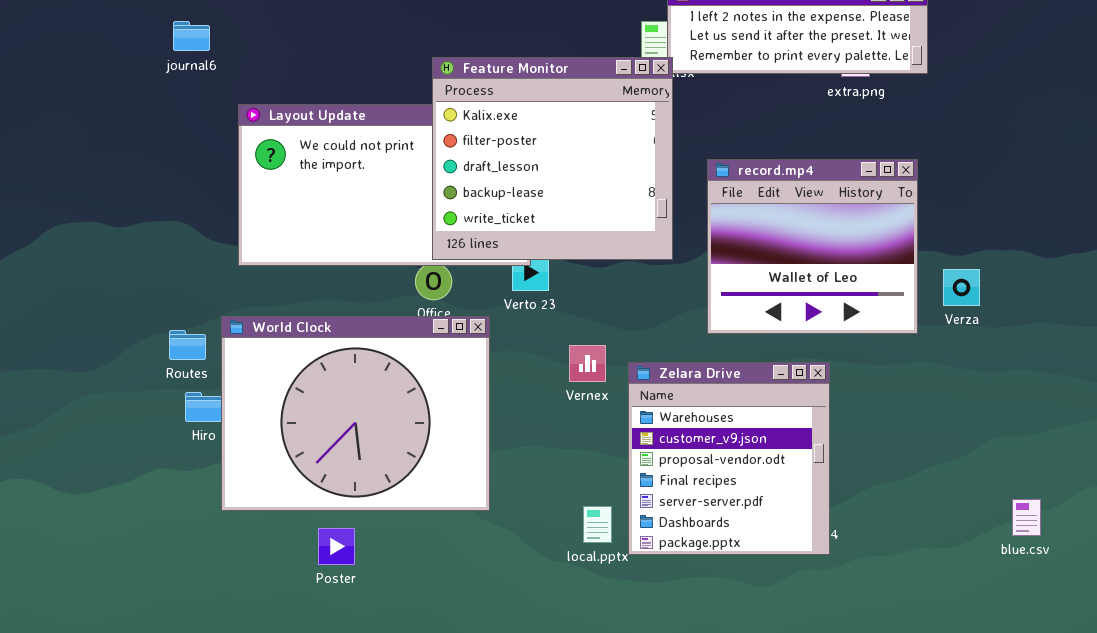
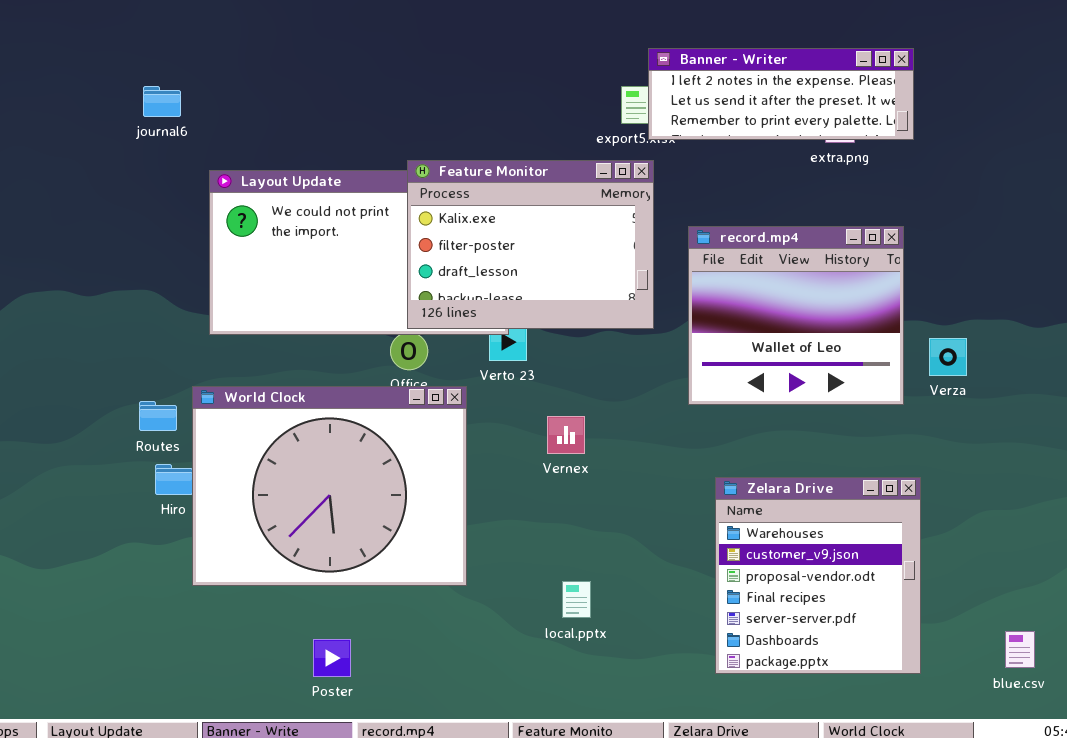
Feature Monitor: [432,57,673,260] -> [407,160,654,329], resized
Zelara Drive: [628,362,830,555] -> [715,477,921,674], moved
blue.csv: [1012,499,1041,536] -> [1005,631,1035,668], moved
Poster: [318,528,355,565] -> [313,639,351,677], moved

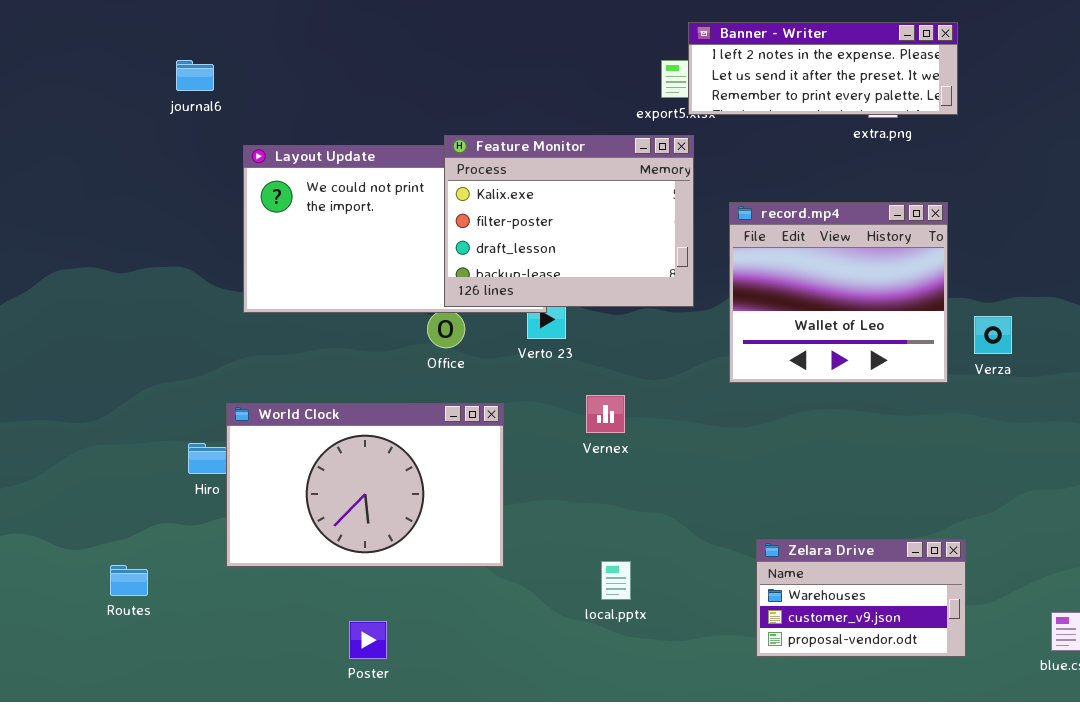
World Clock: [192,386,467,586] -> [226,403,504,567], resized
Routes: [139,401,177,431] -> [110,565,148,596], moved
Zelara Drive: [715,477,921,674] -> [756,539,966,657], resized

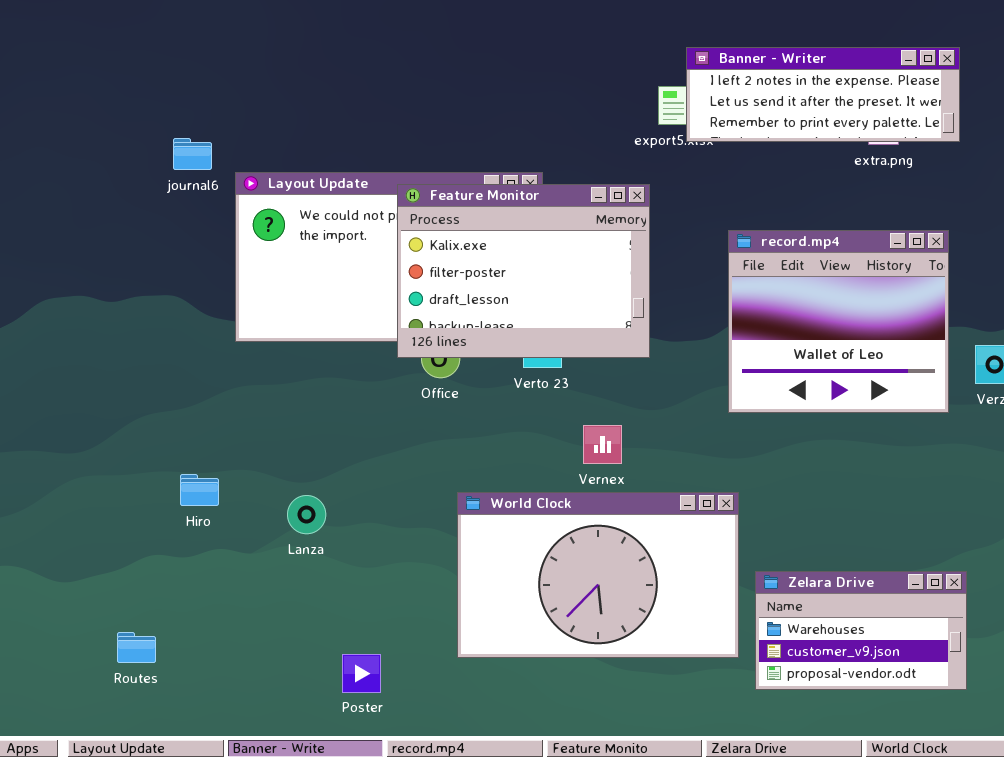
journal6: [176,60,214,91] -> [173,138,212,170], moved
Feature Monitor: [444,135,694,307] -> [397,184,650,358], moved
World Clock: [226,403,504,567] -> [457,492,739,658], moved
Routes: [110,565,148,596] -> [117,632,156,663], moved

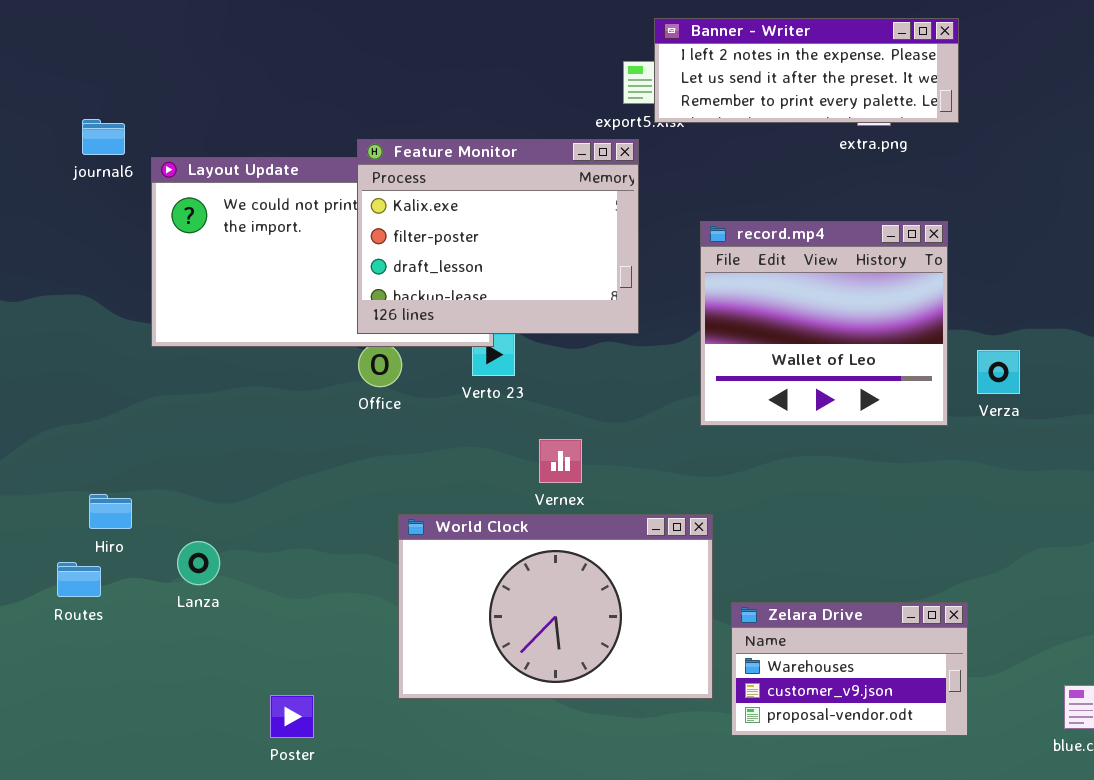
Feature Monitor: [397,184,650,358] -> [357,139,639,334], moved
Lanza: [287,495,326,534] -> [177,541,220,585], moved
Routes: [117,632,156,663] -> [57,562,101,597], moved

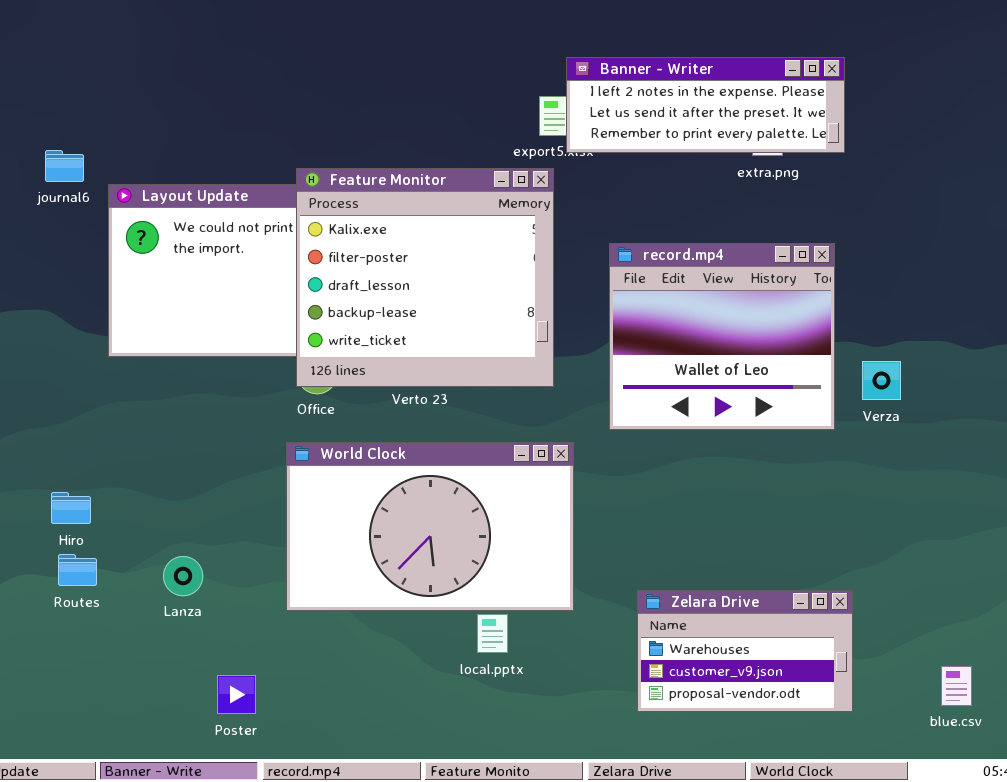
Feature Monitor: [357,139,639,334] -> [296,168,554,387], resized
World Clock: [398,514,713,699] -> [286,442,574,611], moved
Lanza: [177,541,220,585] -> [163,556,203,596], moved
Routes: [57,562,101,597] -> [58,554,97,586], moved

